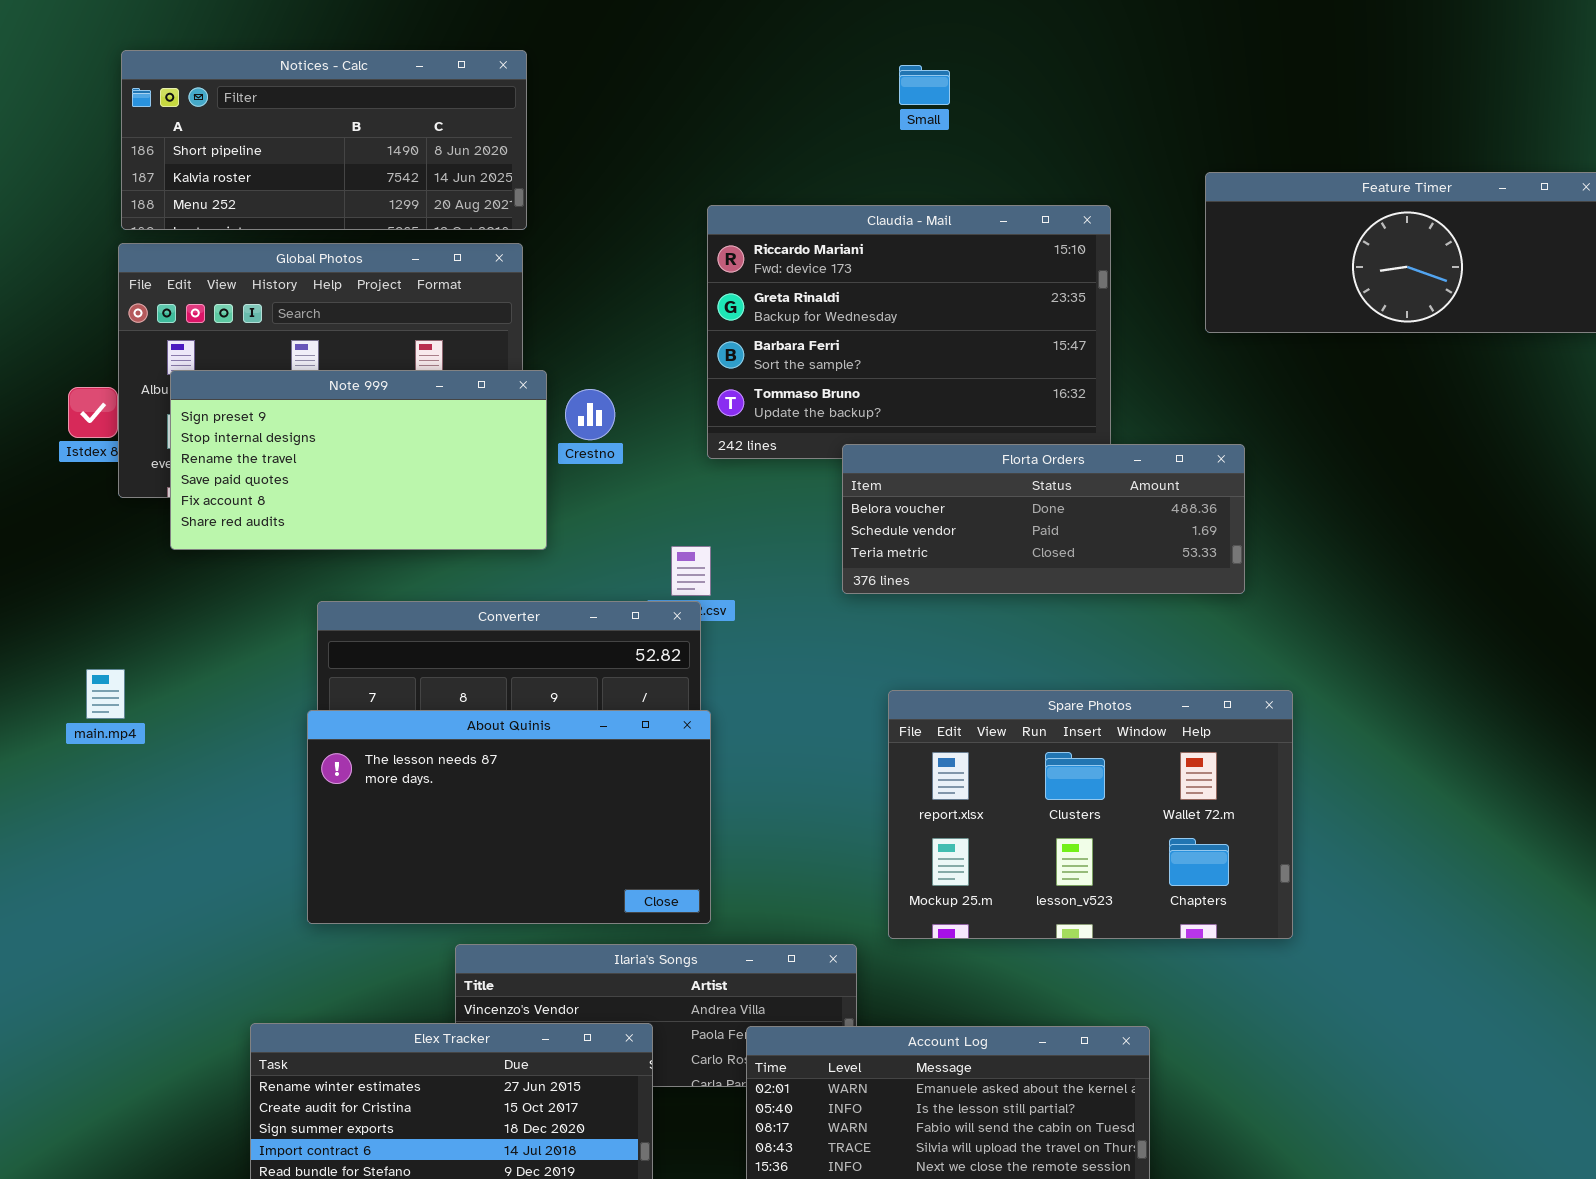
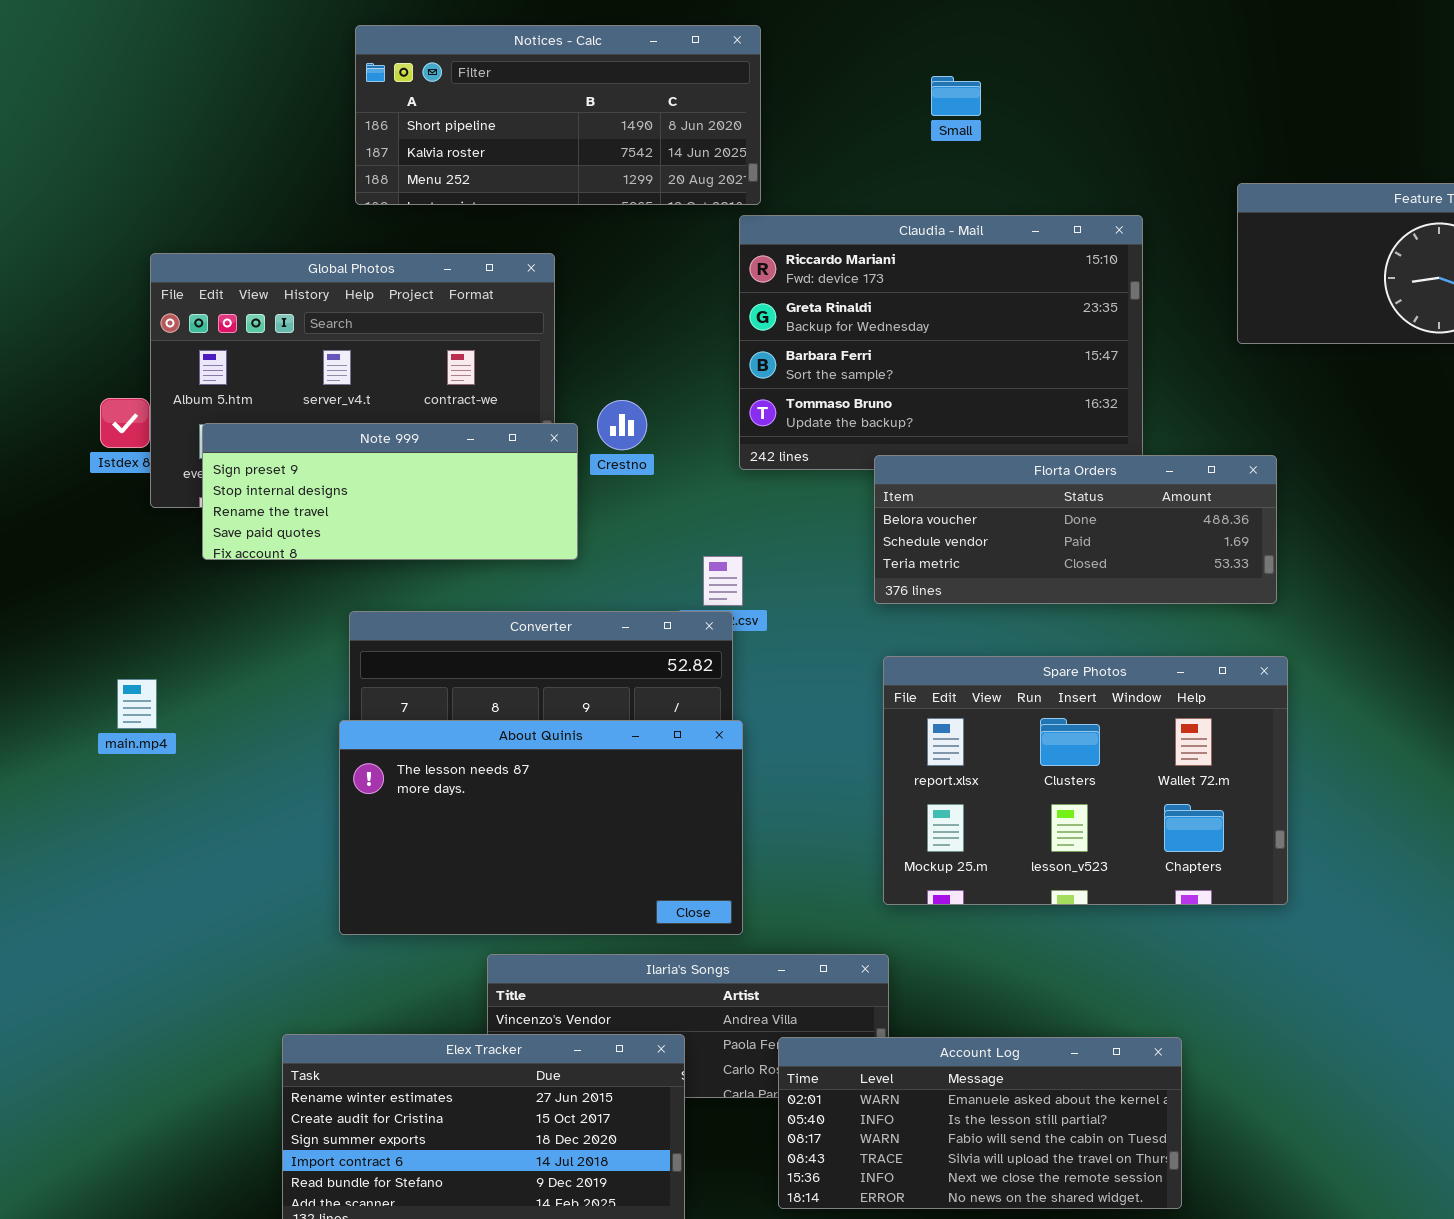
Notices - Calc: [121,50,527,230] -> [355,25,761,205], moved
Note 999: [170,370,547,550] -> [202,423,578,560], resized
Spare Photos: [888,690,1293,939] -> [883,656,1288,905], moved

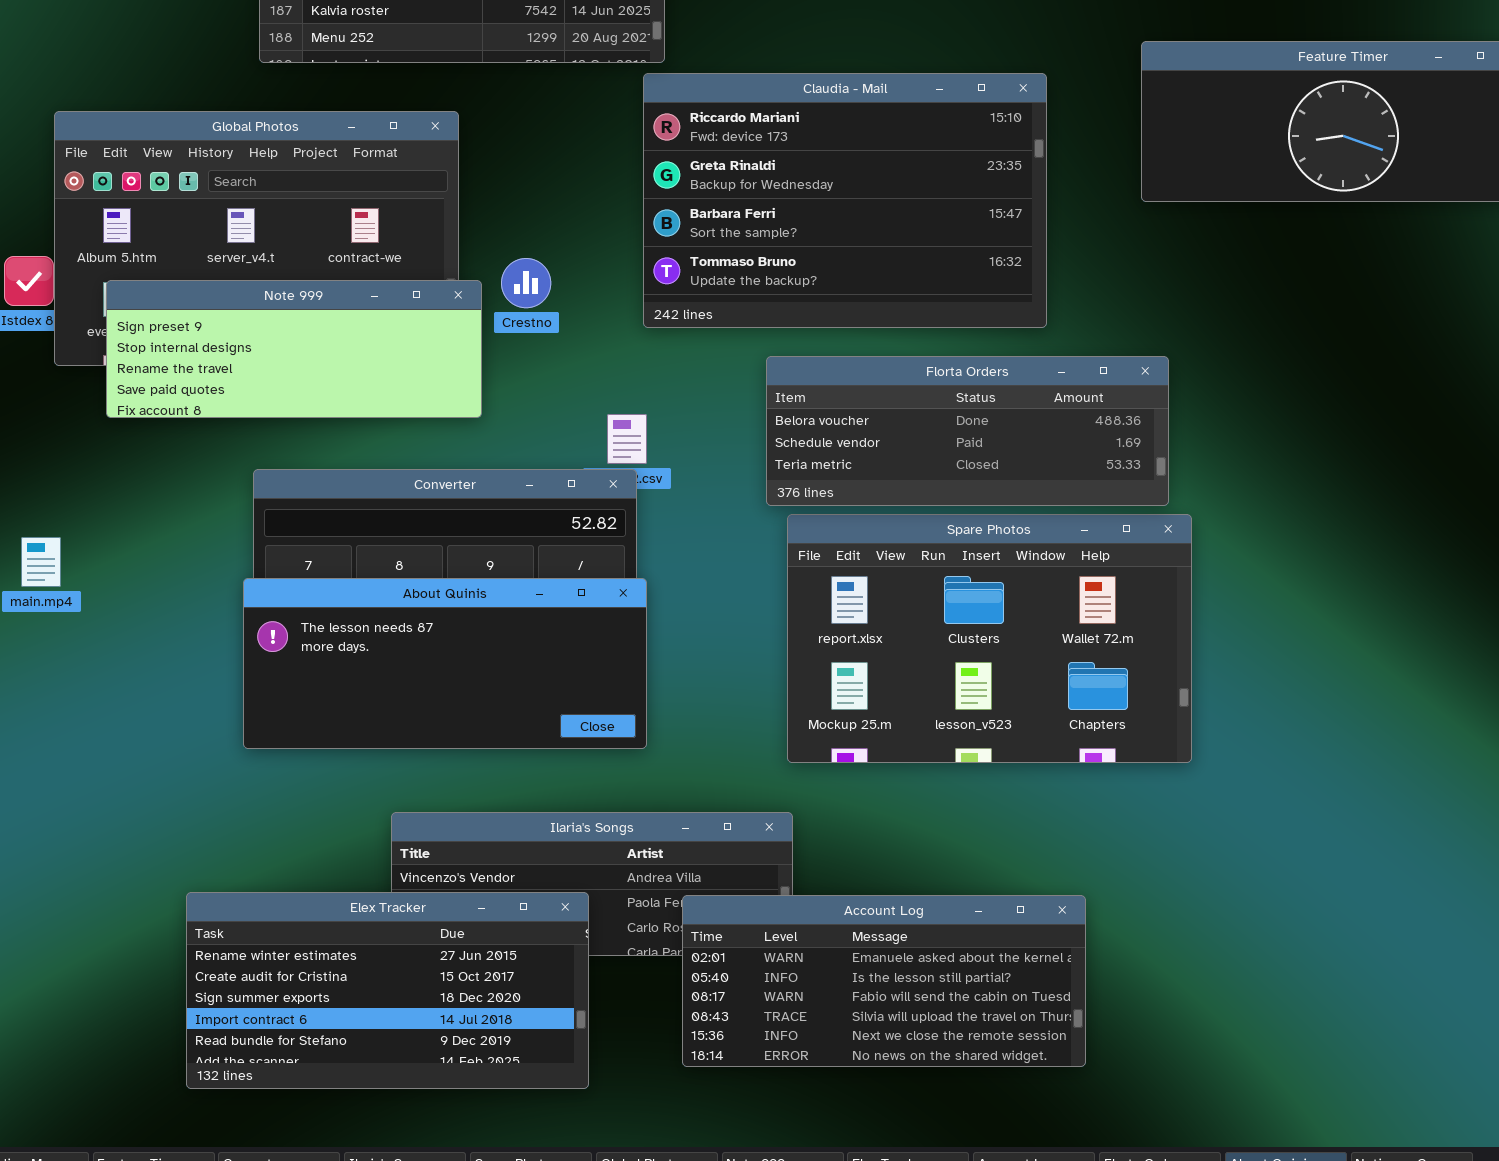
Florta Orders: [874,455,1277,604] -> [766,356,1169,506], moved
About Quinis: [339,720,743,935] -> [243,578,647,749], resized

